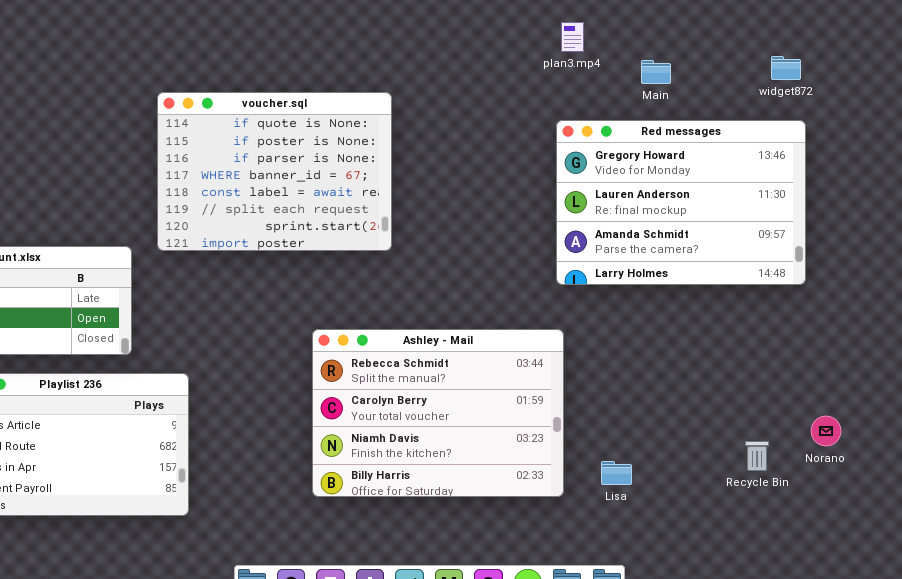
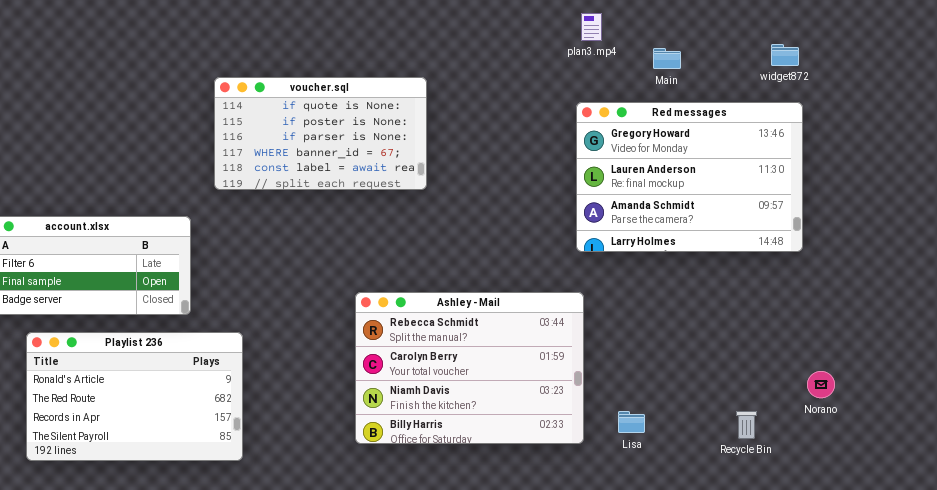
voucher.sql: [157,92,392,251] -> [214,77,427,190], resized
Recycle Bin: [745,441,769,471] -> [736,411,757,439], moved

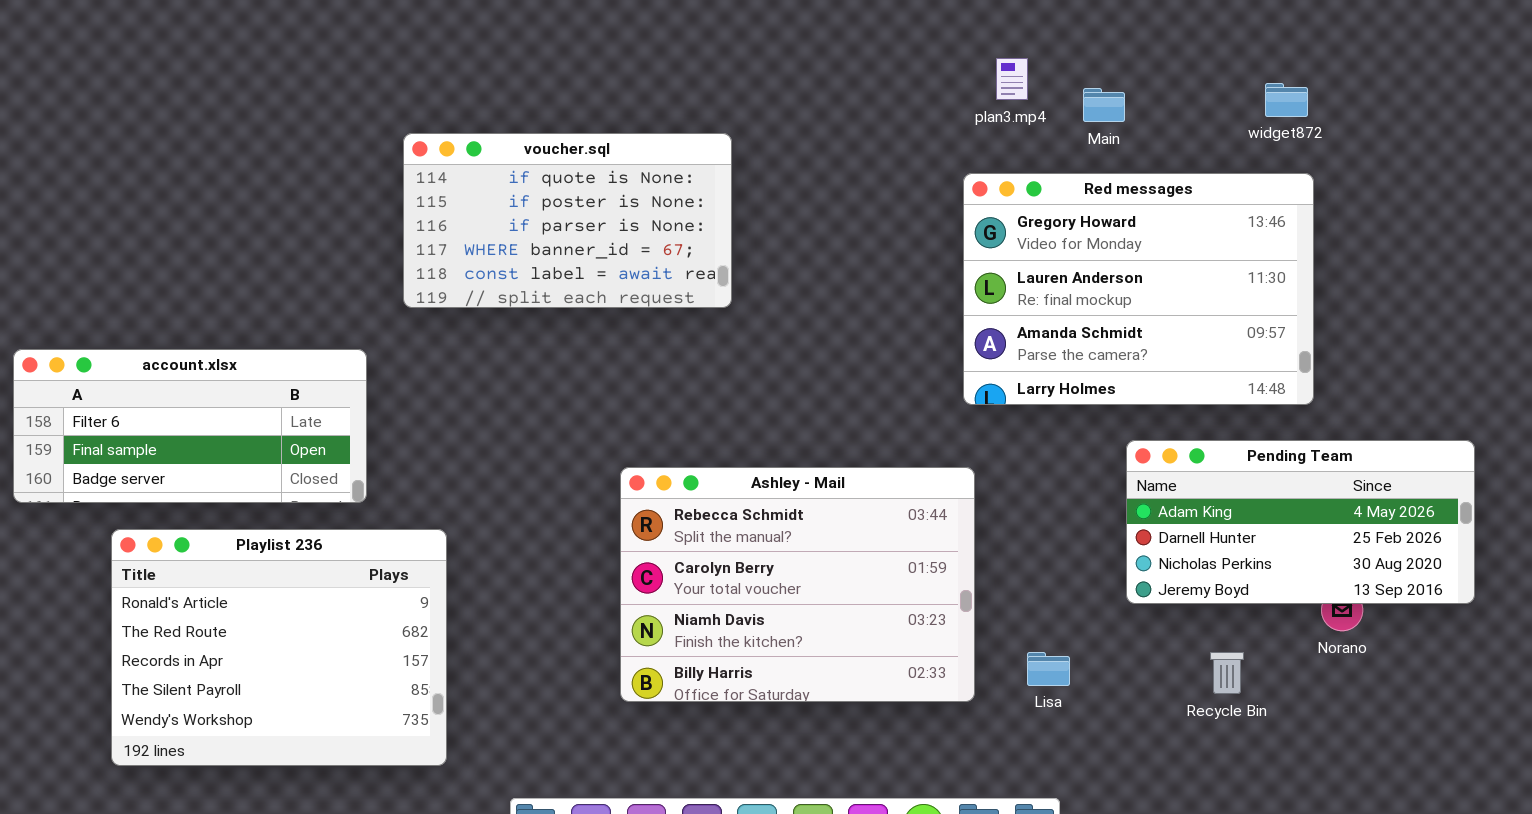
plan3.mp4: [581,13,602,41] -> [996,58,1028,100], moved
Pending Team: none -> [1126,440,1475,604], opened
Playlist 236: [26,332,243,461] -> [111,529,447,766], resized

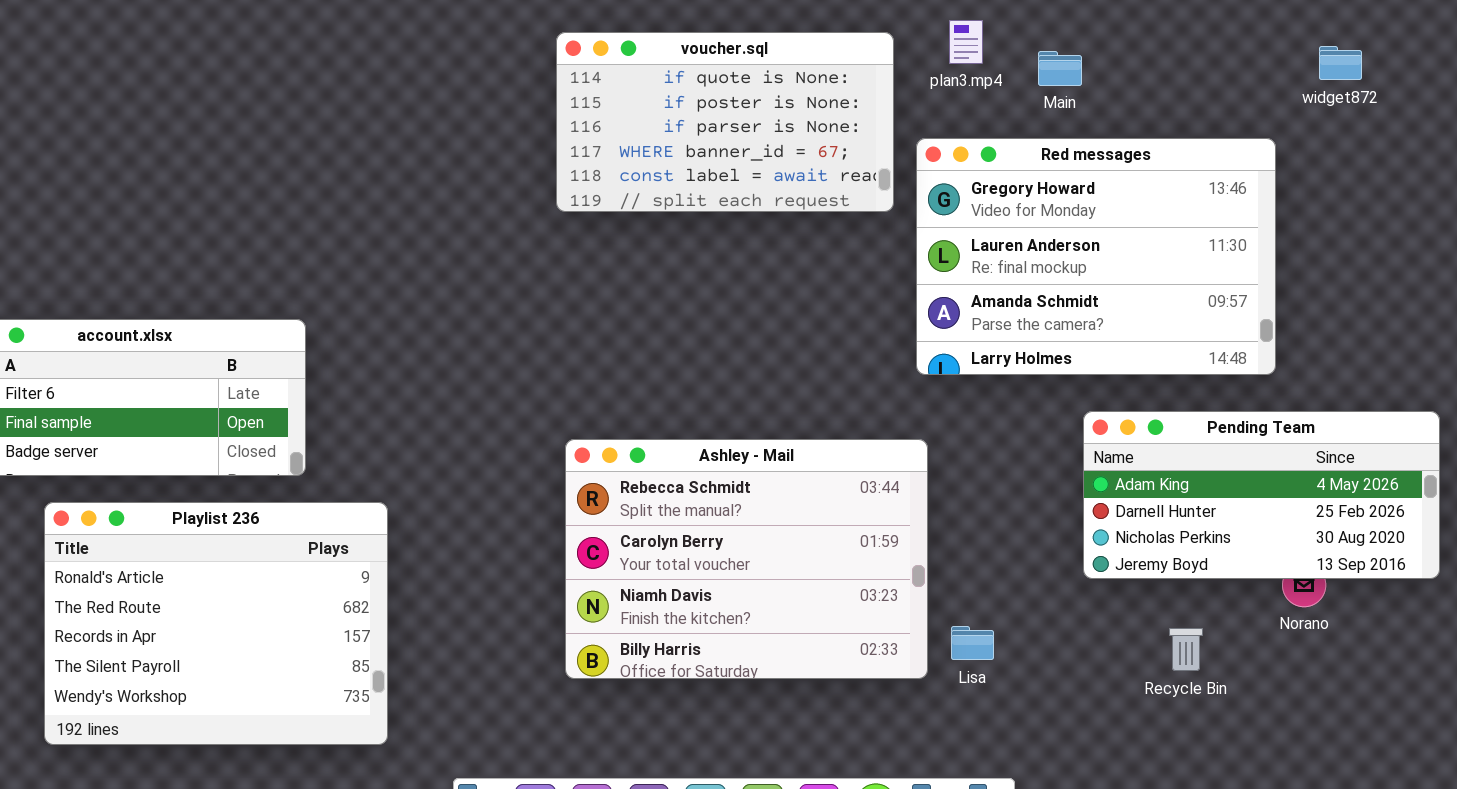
widget872: [1265,83,1308,117] -> [1319,46,1362,80], moved
voucher.sql: [403,133,732,308] -> [556,32,894,212], moved
Lisa: [1027,652,1070,686] -> [951,626,994,660], moved

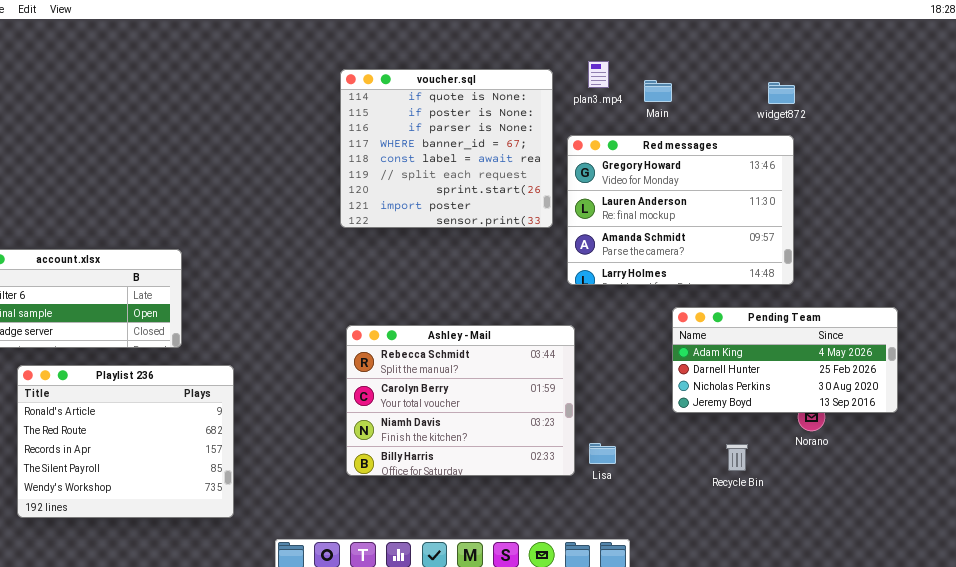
voucher.sql: [556,32,894,212] -> [340,69,553,228], resized
widget872: [1319,46,1362,80] -> [768,82,795,104], moved

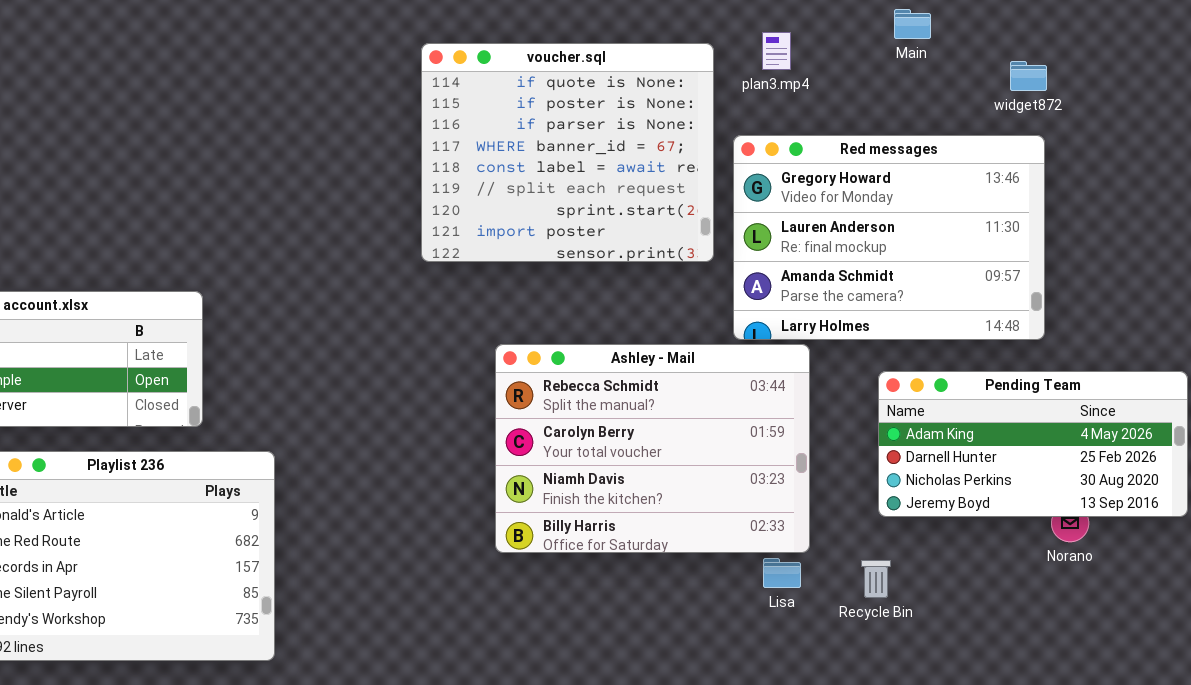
Main: [644,80,672,102] -> [894,9,931,39], moved
Ashley - Mail: [346,325,575,476] -> [495,344,810,553], moved
Recycle Bin: [726,444,748,471] -> [861,560,891,598], moved

